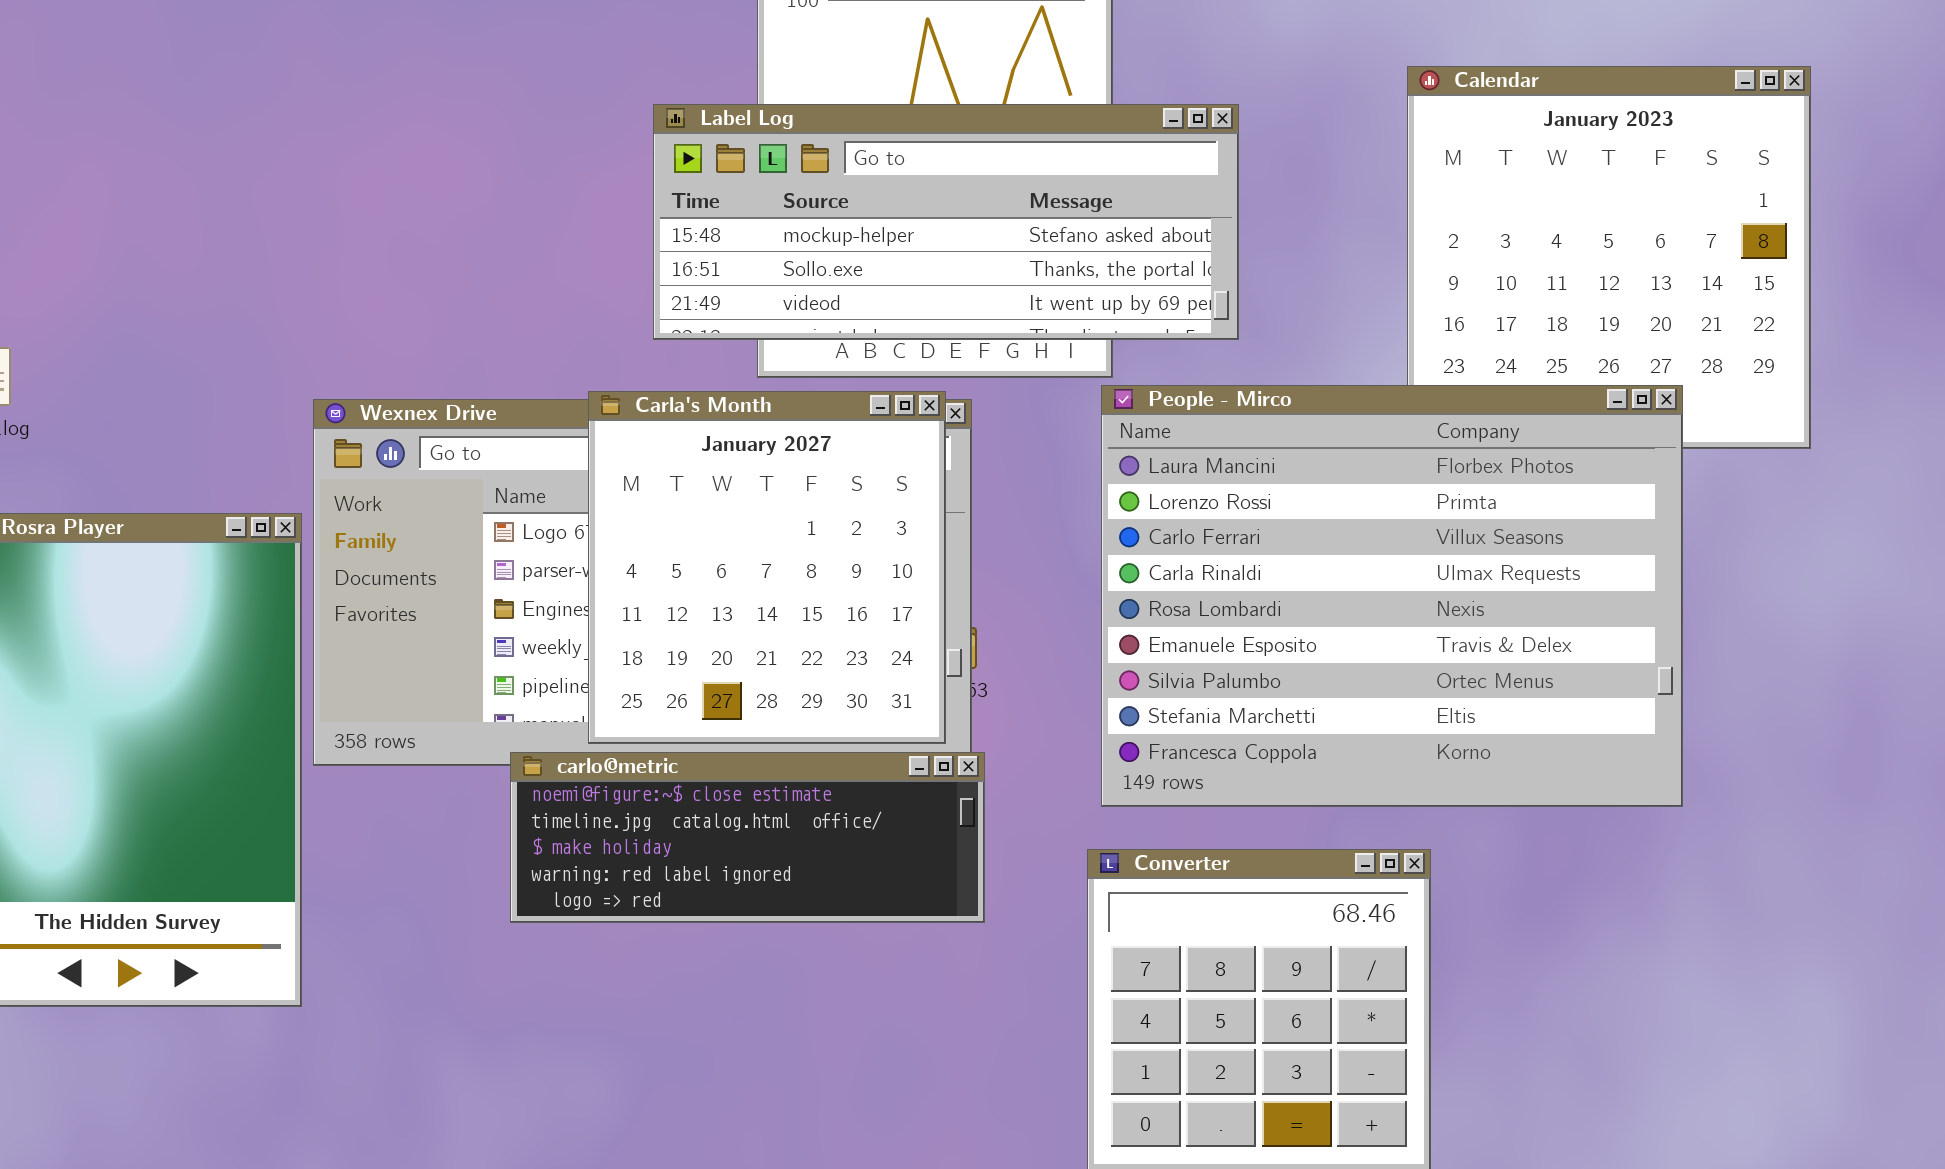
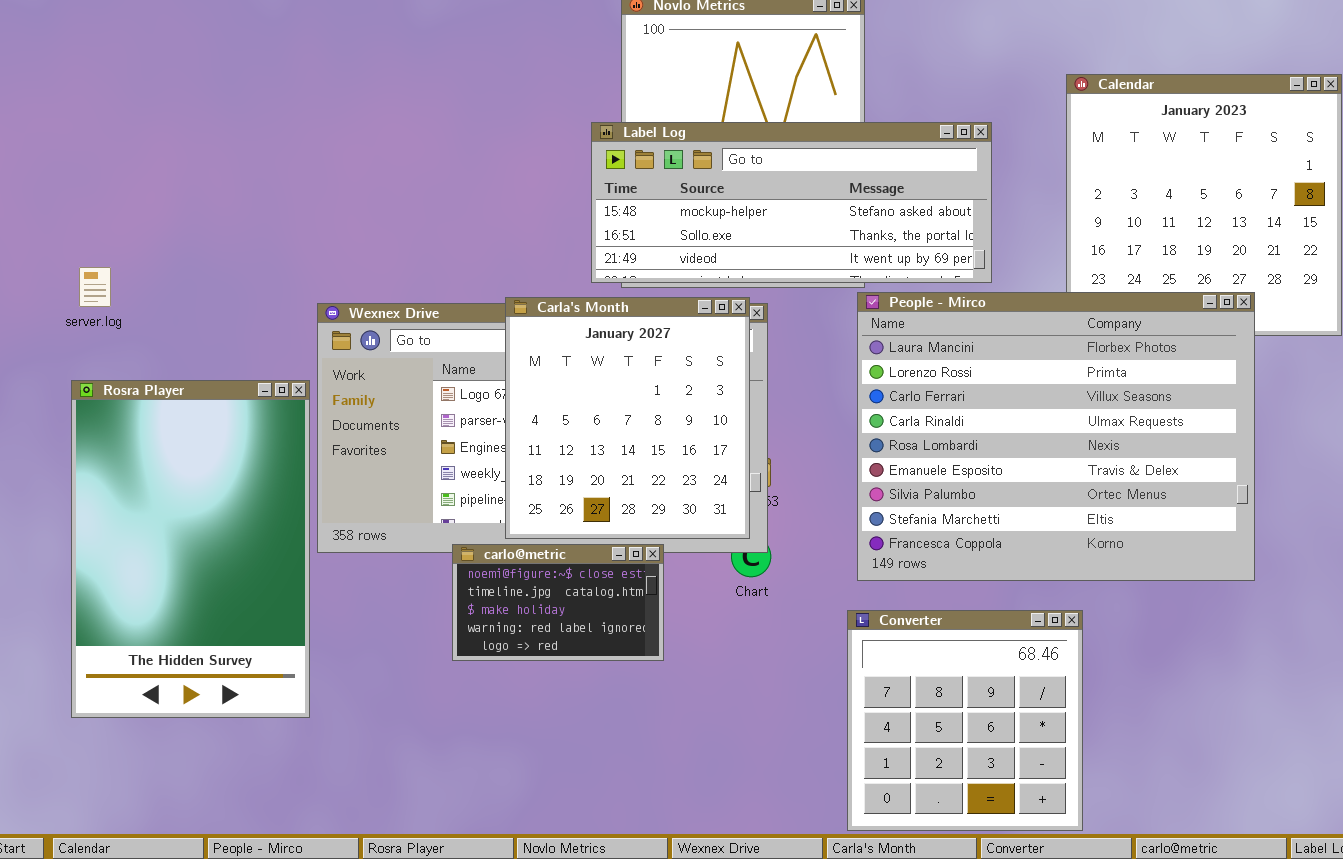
Label Log: [653,104,1239,340] -> [591,122,992,283], moved
carlo@metric: [510,752,985,923] -> [452,544,664,661], resized

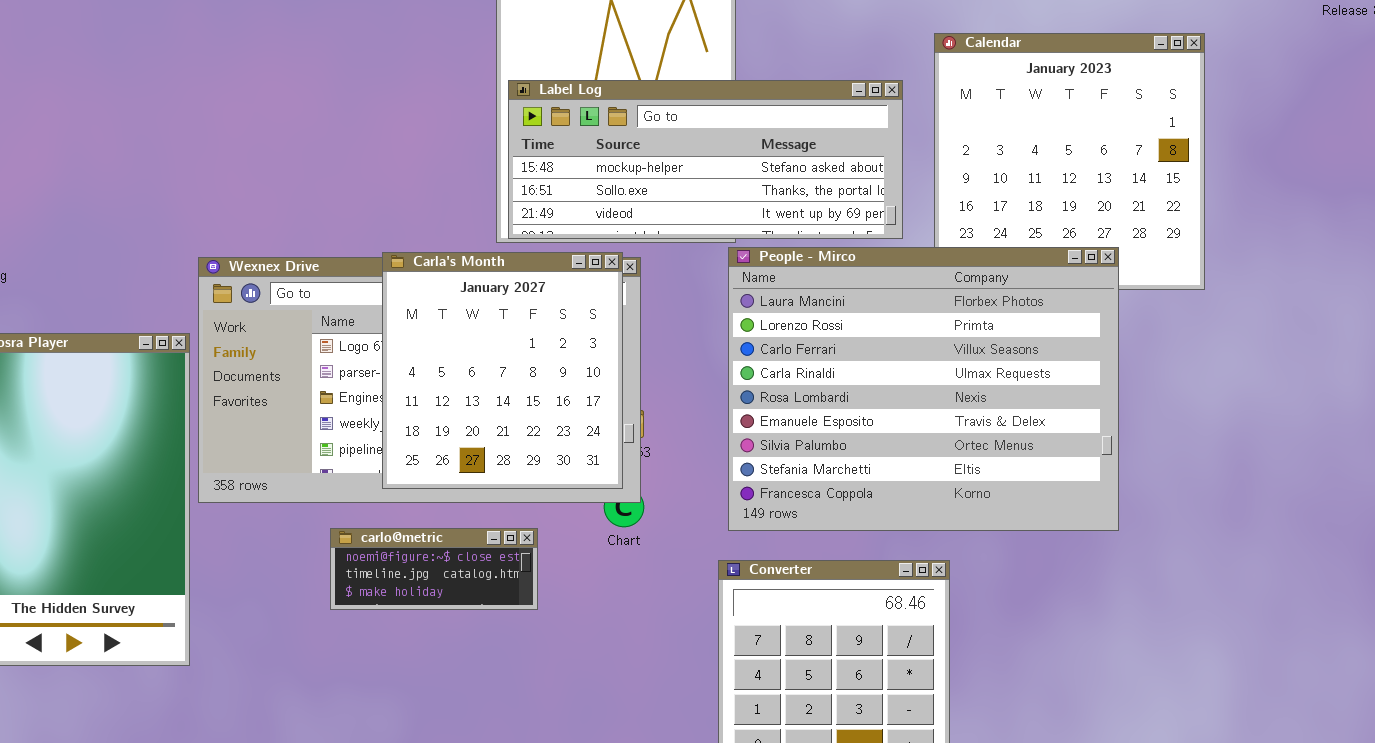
Label Log: [591,122,992,283] -> [508,80,903,239], moved
carlo@metric: [452,544,664,661] -> [330,528,538,610], resized

